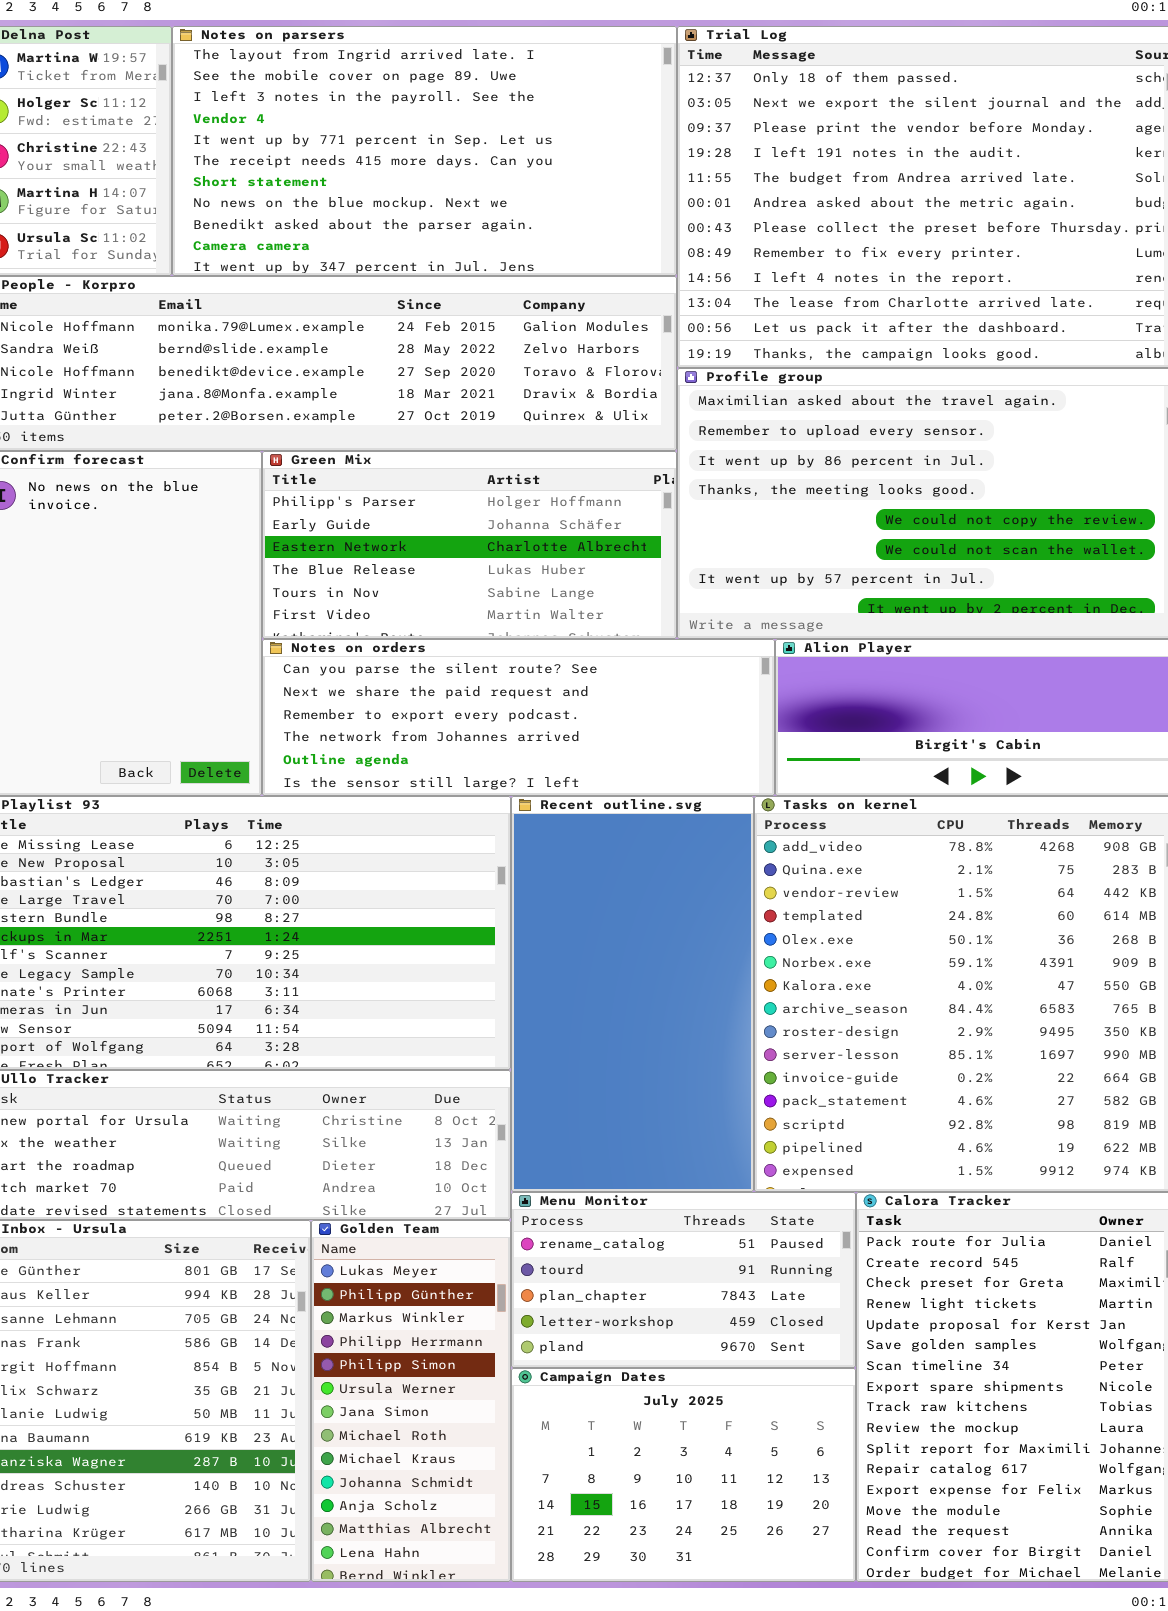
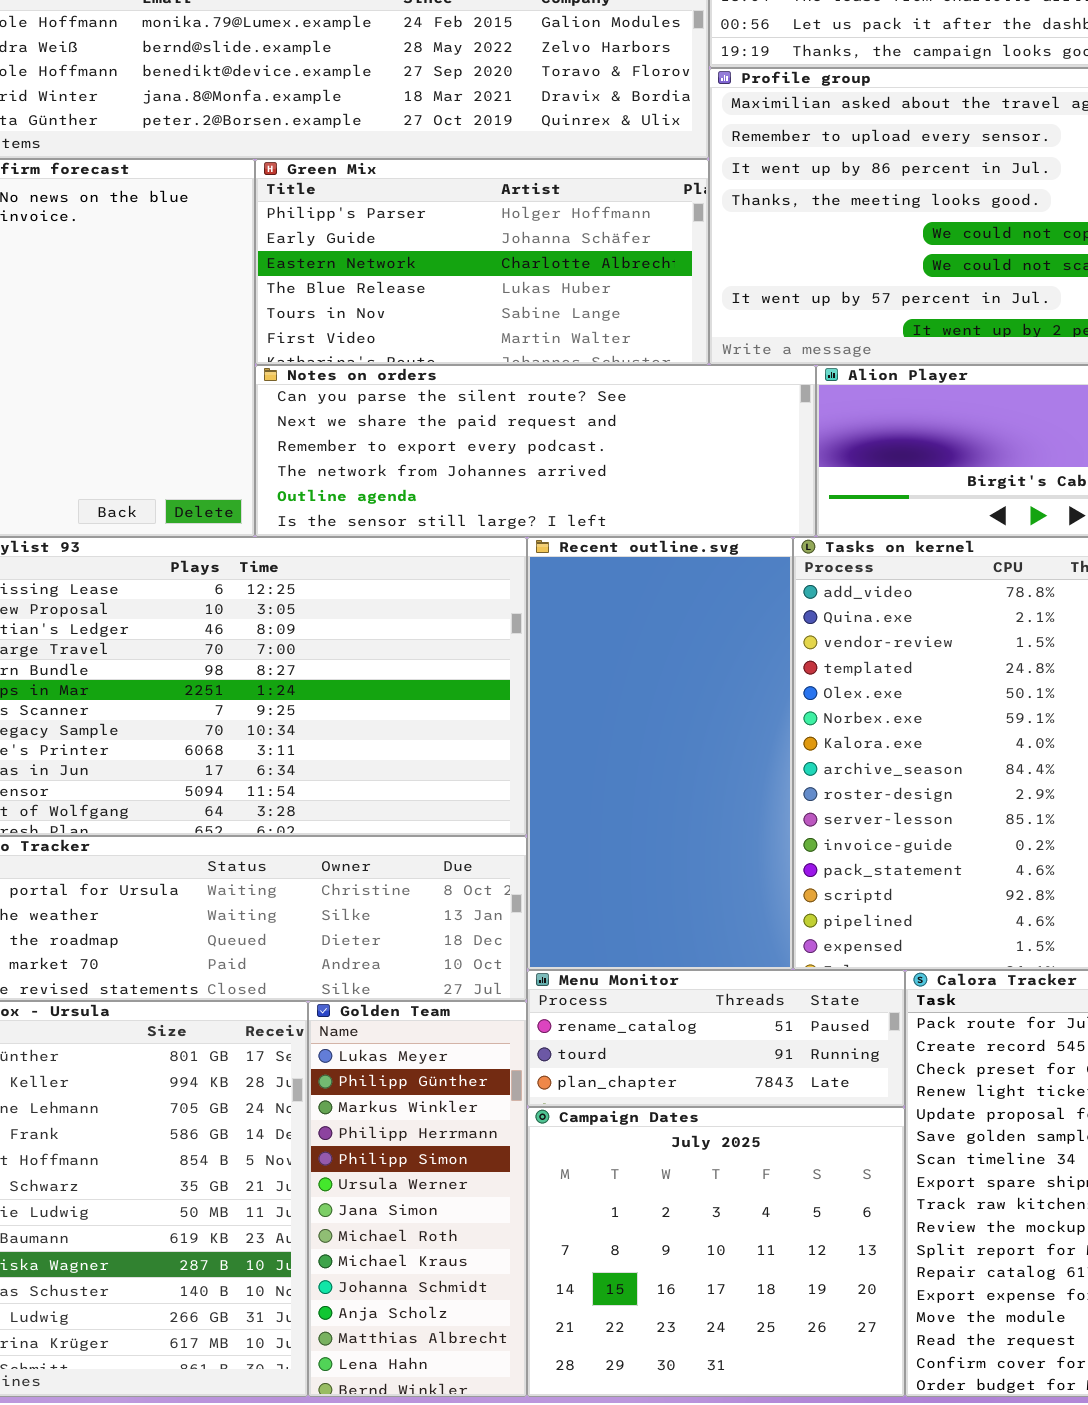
Menu Monitor: [511,1192,856,1368] -> [527,970,905,1107], resized
Campaign Dates: [511,1368,856,1582] -> [527,1107,905,1397], resized

